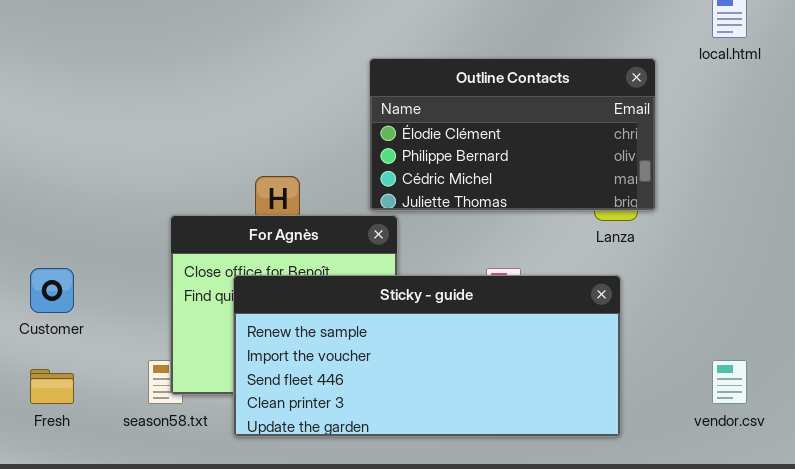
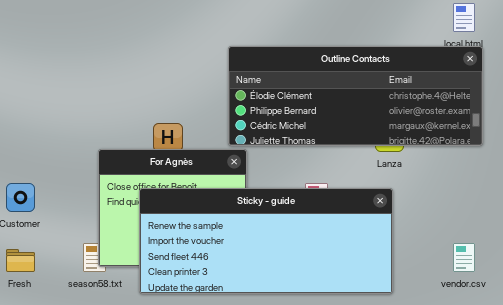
Outline Contacts: [369,58,656,211] -> [228,46,483,146], resized

